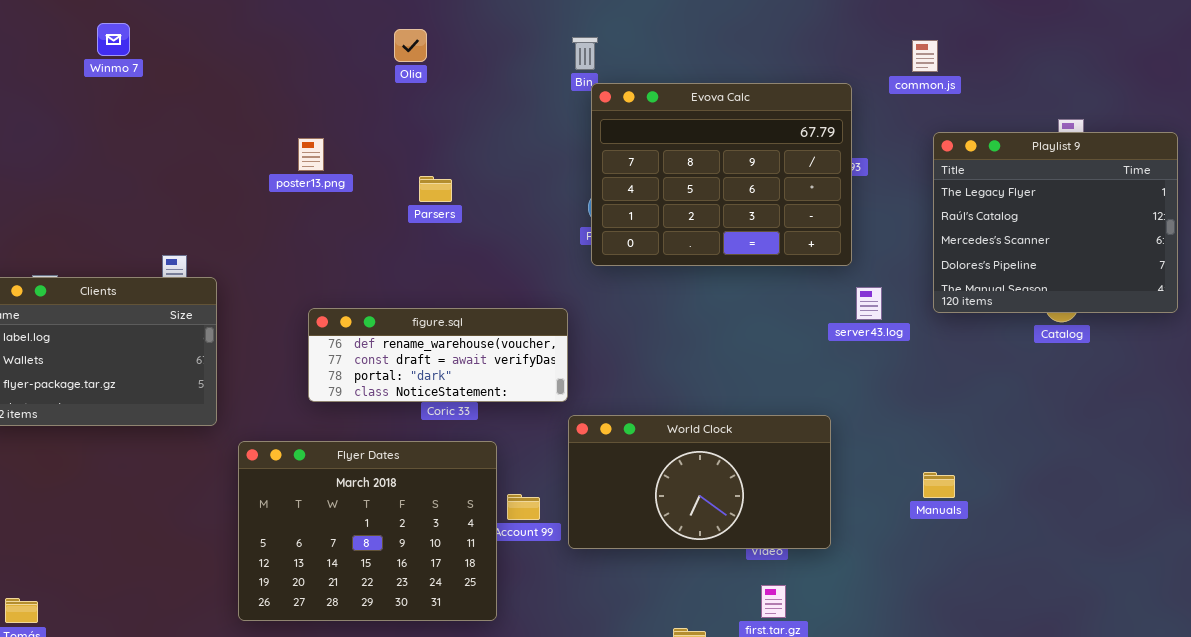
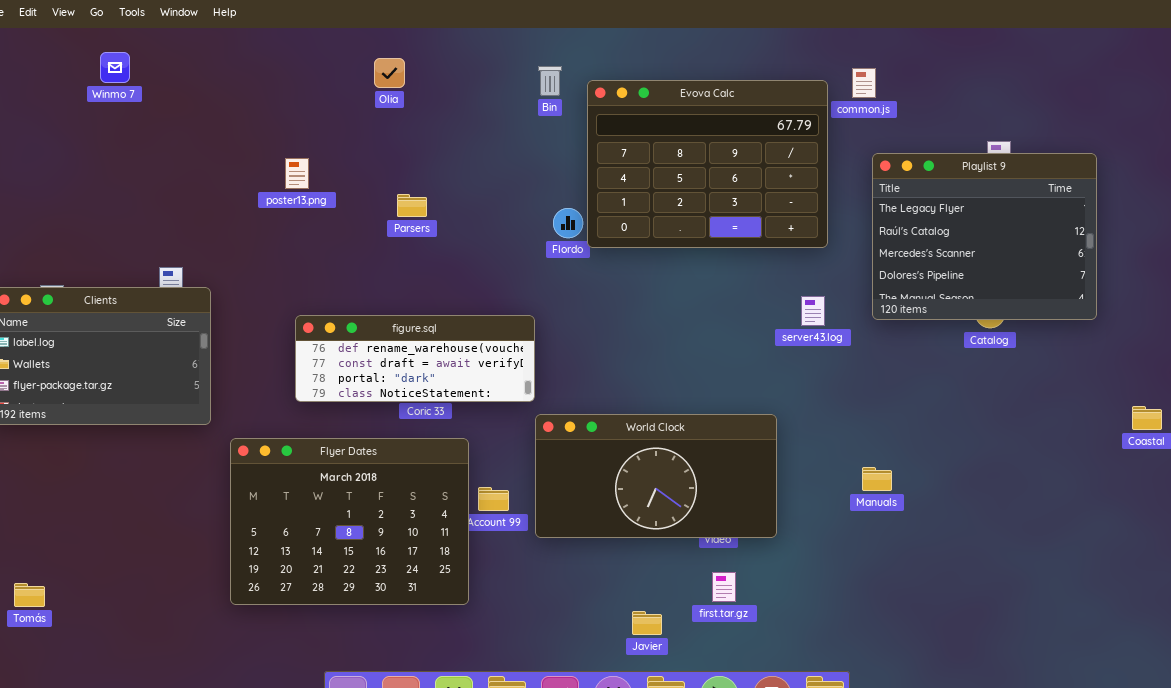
Evova Calc: [591,83,852,266] -> [587,80,828,248], moved

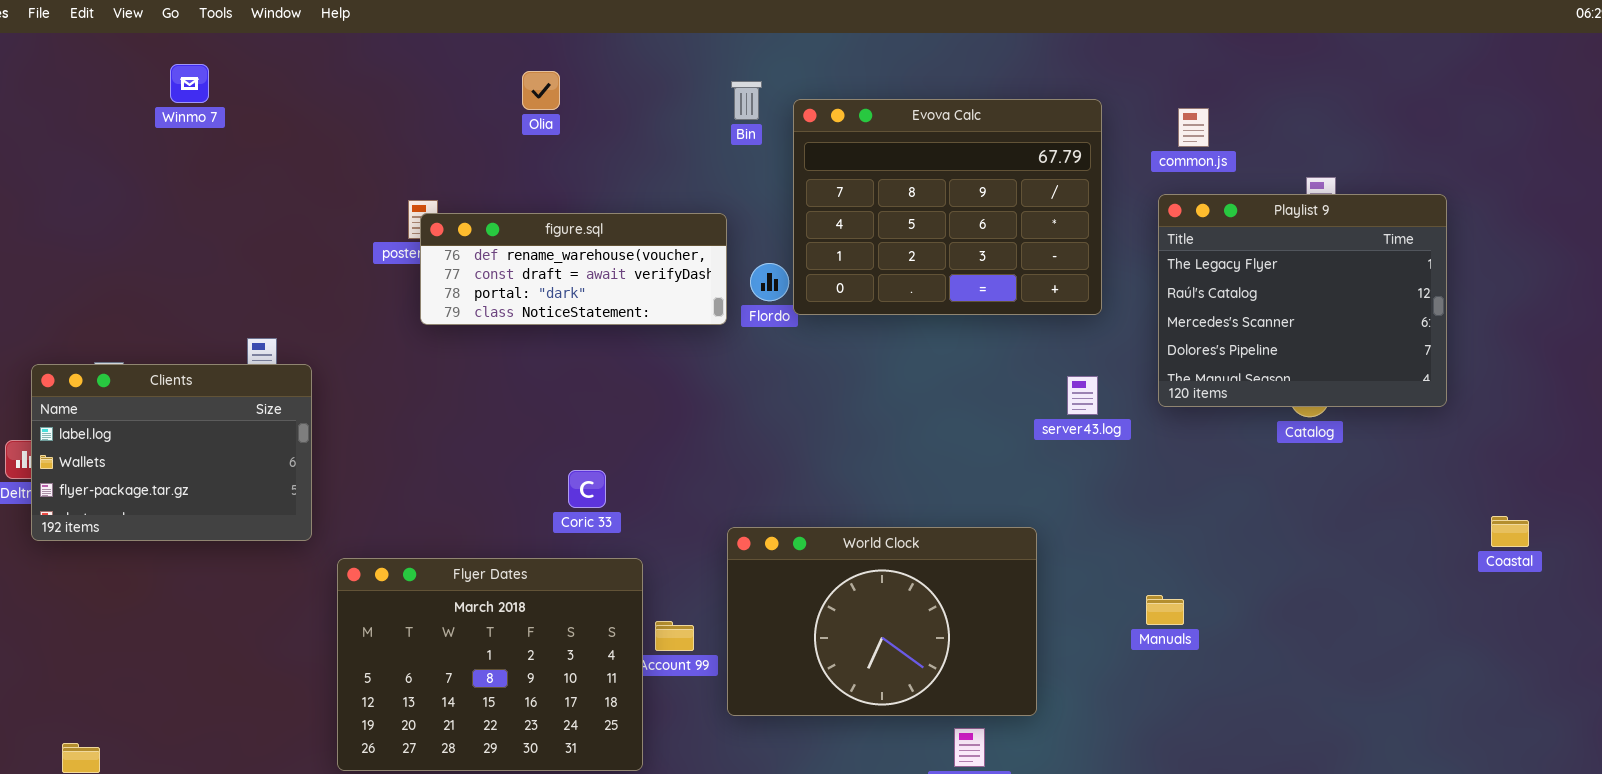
common.js: [852,68,876,98] -> [1178,108,1209,147], moved
figure.sql: [295,315,535,402] -> [420,213,727,325], moved
World Clock: [535,414,777,538] -> [727,527,1037,716], resized

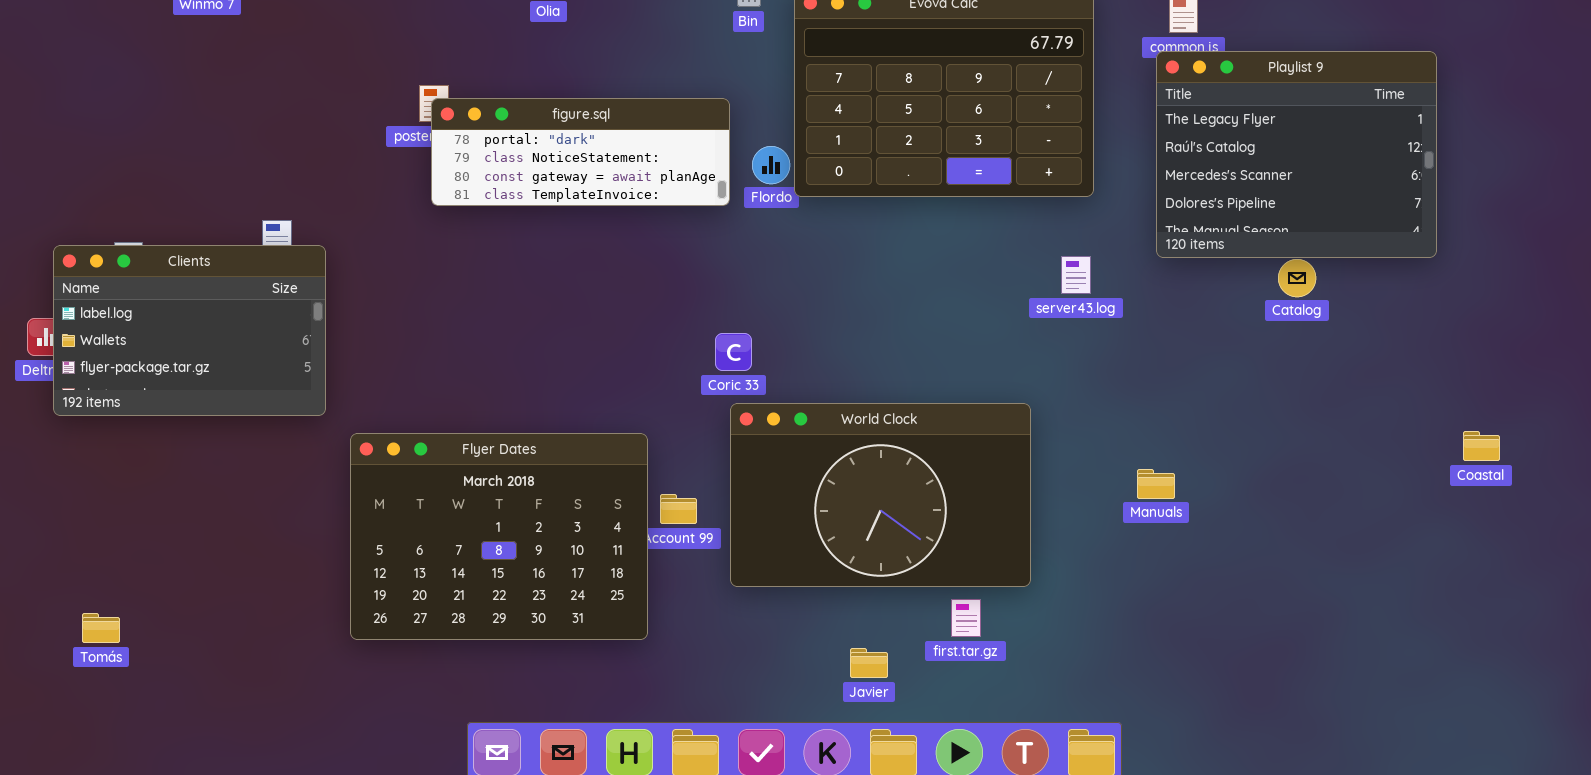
Playlist 9: [1158,194,1447,407] -> [1156,51,1437,258], moved
figure.sql: [420,213,727,325] -> [431,98,730,206], scrolled down 2 rows
Coric 33: [568,470,606,508] -> [715,333,752,371], moved
Coastal: [1491,516,1529,547] -> [1463,431,1500,461], moved

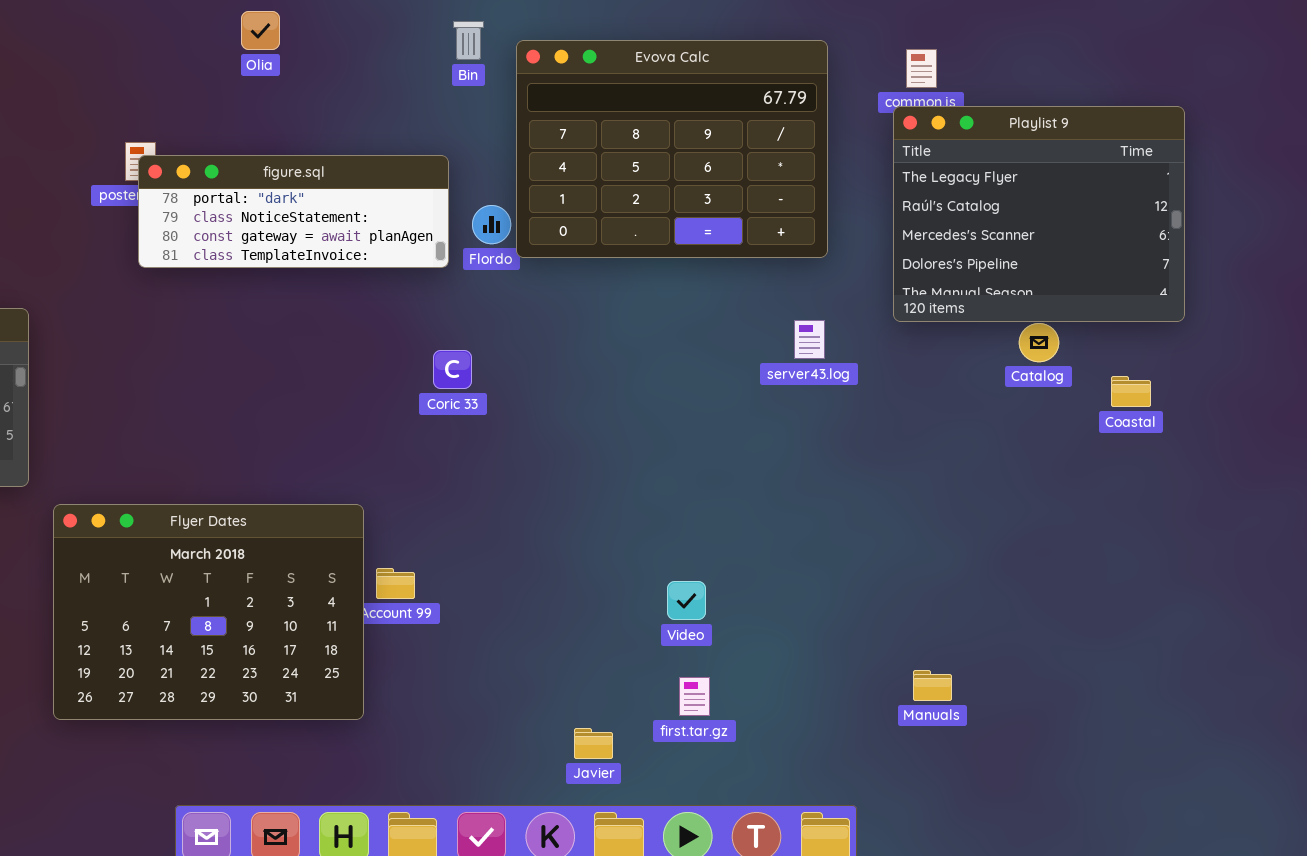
Coric 33: [715,333,752,371] -> [433,350,472,389], moved
World Clock: [730,403,1031,587] -> none, closed
Coastal: [1463,431,1500,461] -> [1111,376,1151,407], moved
Manuals: [1137,469,1175,499] -> [913,670,952,701], moved

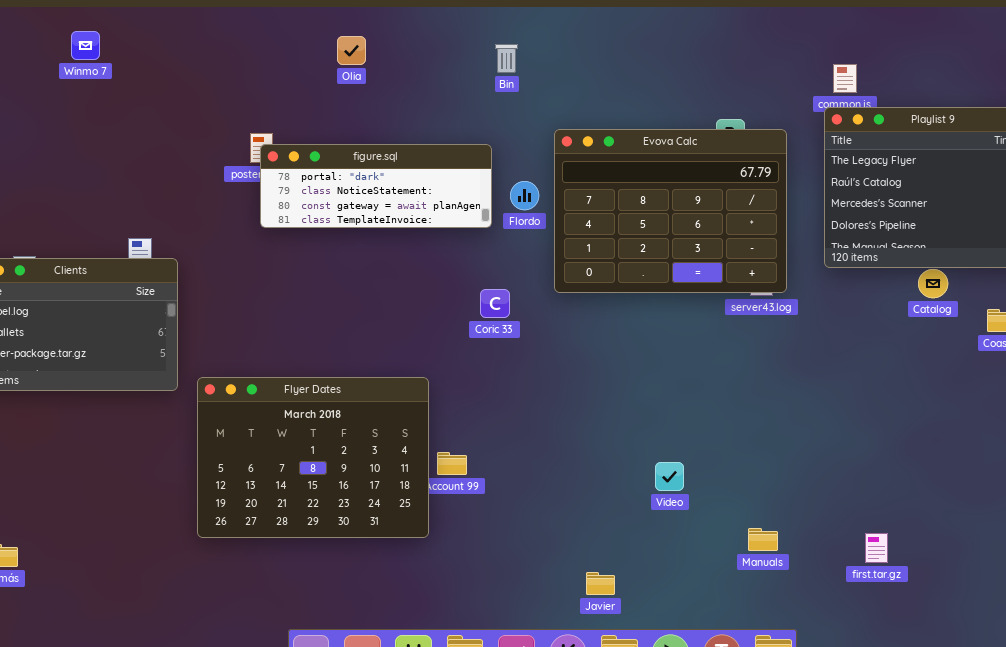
Evova Calc: [516,40,828,258] -> [554,129,787,293], moved
Flyer Dates: [53,504,364,720] -> [197,377,429,538], moved
Manuals: [913,670,952,701] -> [748,528,778,551], moved
first.tar.gz: [679,677,710,716] -> [865,533,888,563], moved

